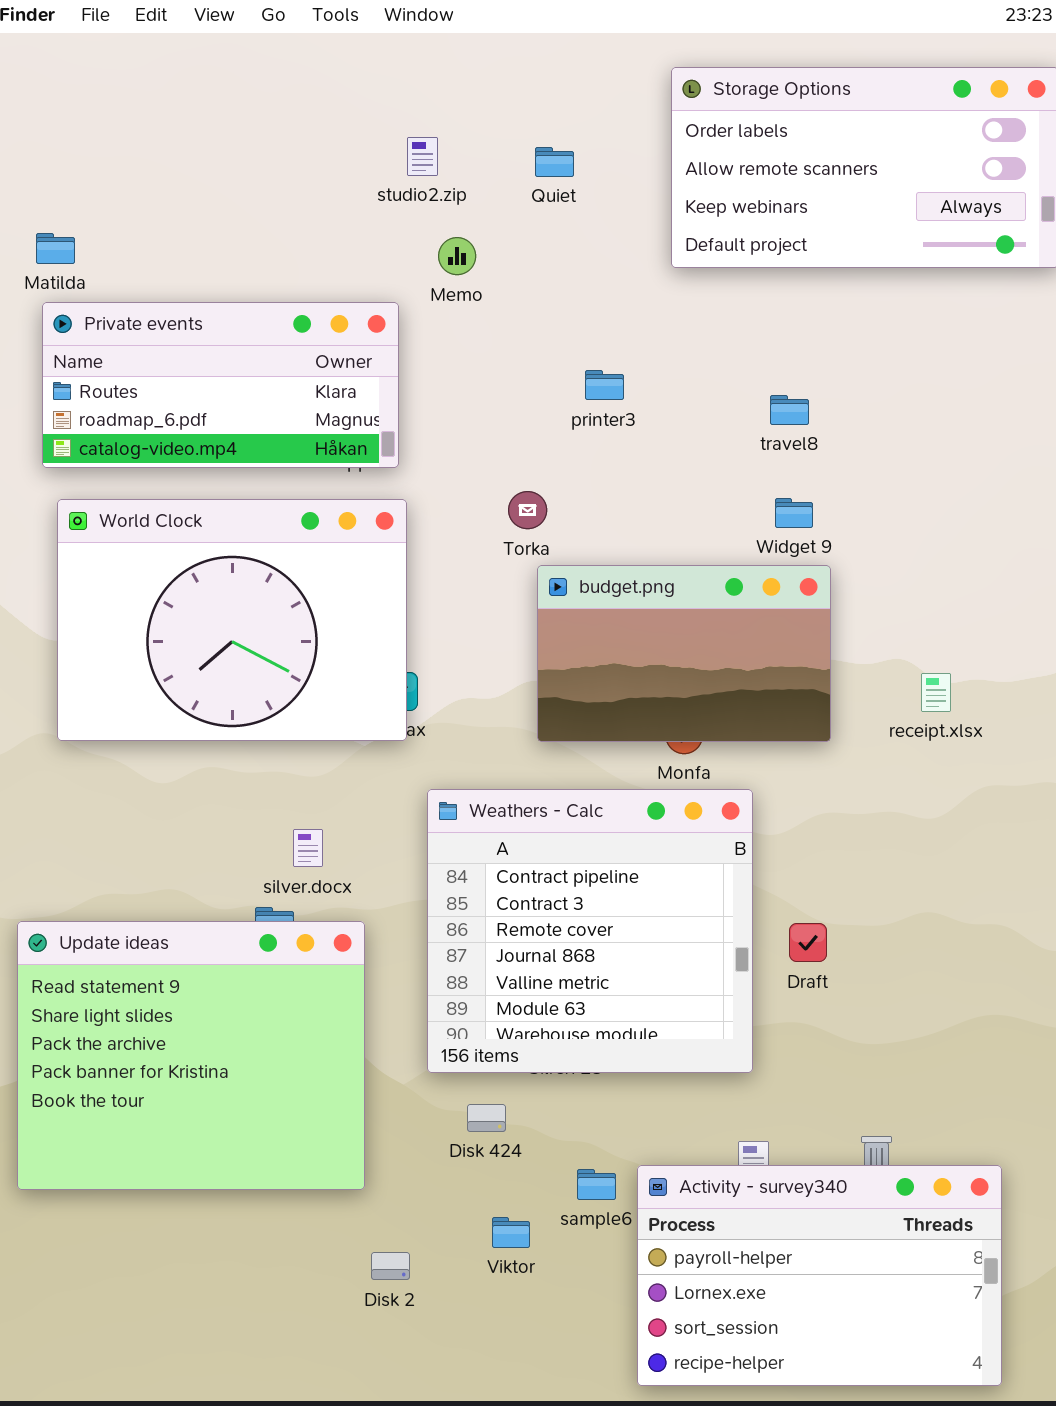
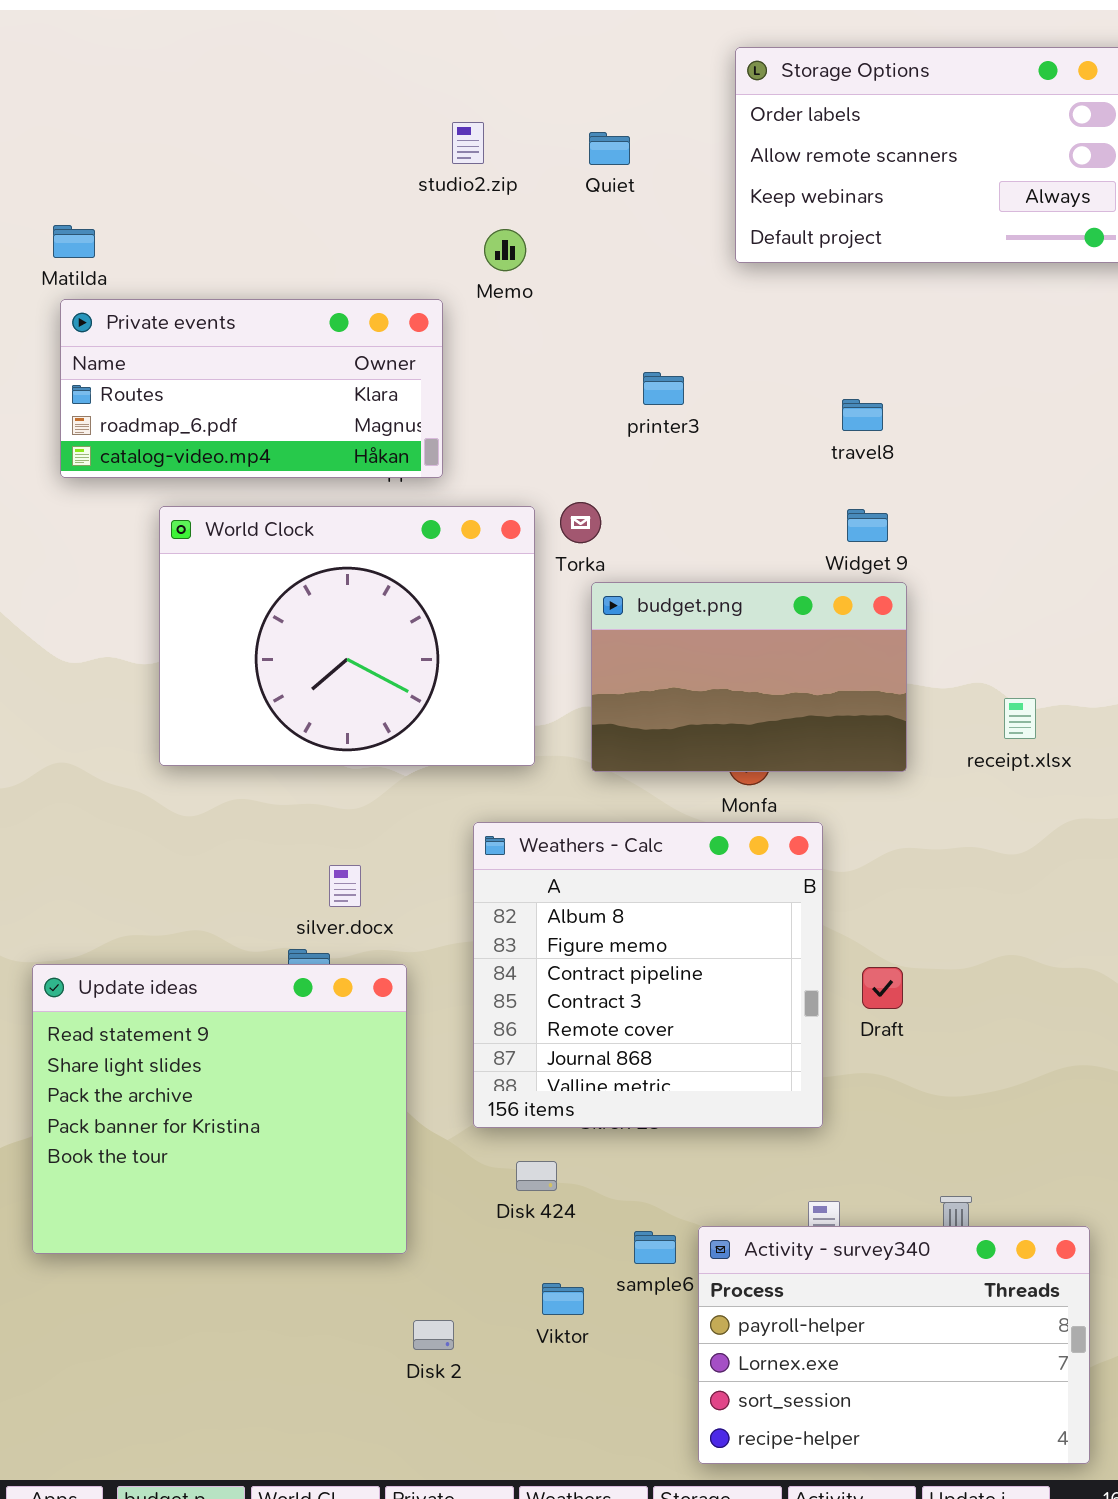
World Clock: [57,499,407,741] -> [159,506,535,766], moved
Weathers - Calc: [427,789,753,1073] -> [473,822,823,1128], scrolled up 2 rows

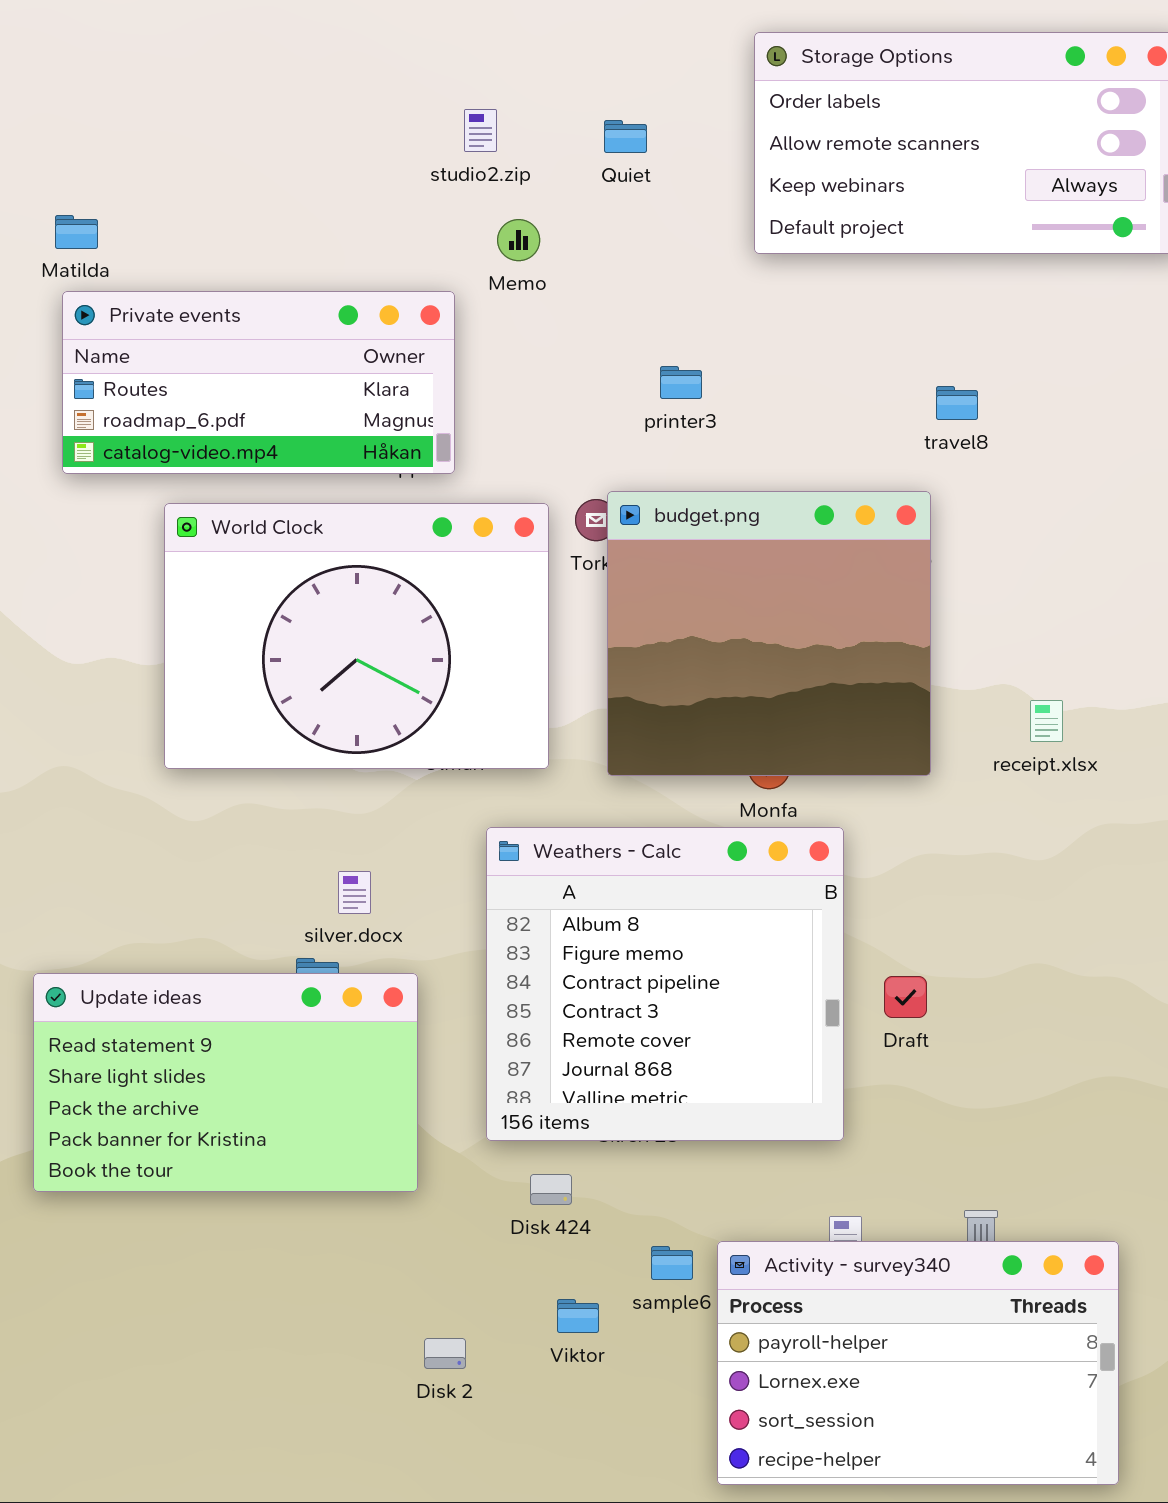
travel8: [842,399,883,431] -> [936,386,978,420], moved
budget.png: [591,582,907,772] -> [607,491,931,776], resized
Update ideas: [32,964,407,1254] -> [33,973,418,1192], resized

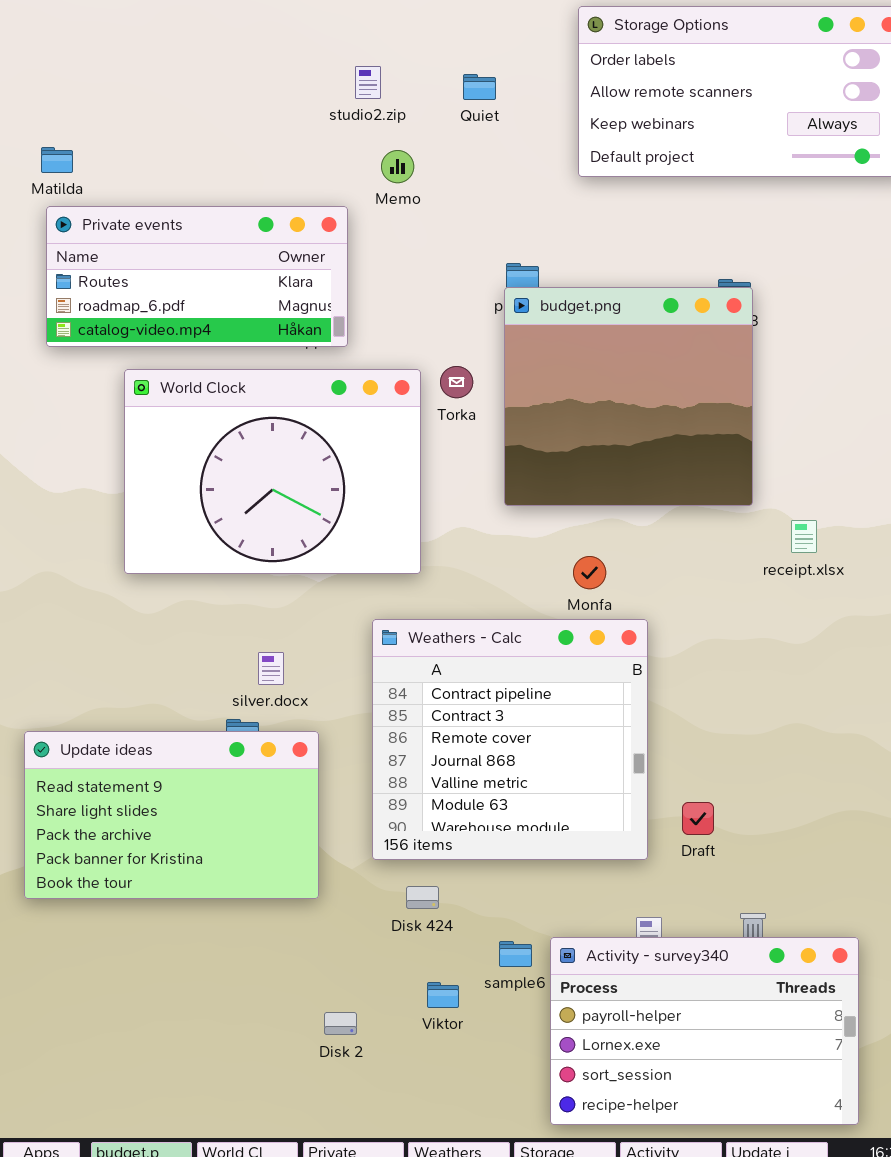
budget.png: [607,491,931,776] -> [504,287,753,506], moved
Weathers - Calc: [486,827,844,1141] -> [372,619,648,860], scrolled down 2 rows
Draft: [884,976,927,1018] -> [682,802,714,835], moved

